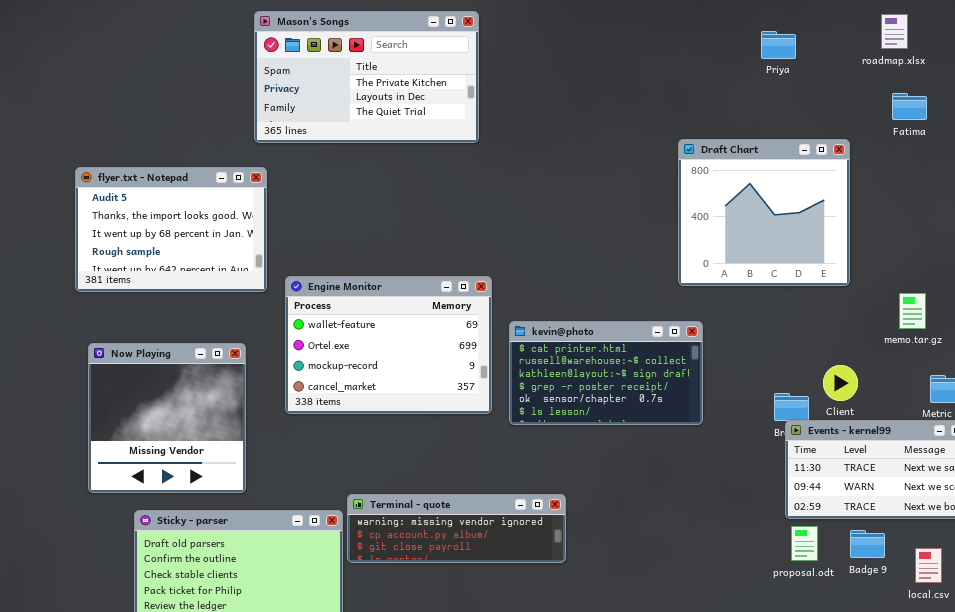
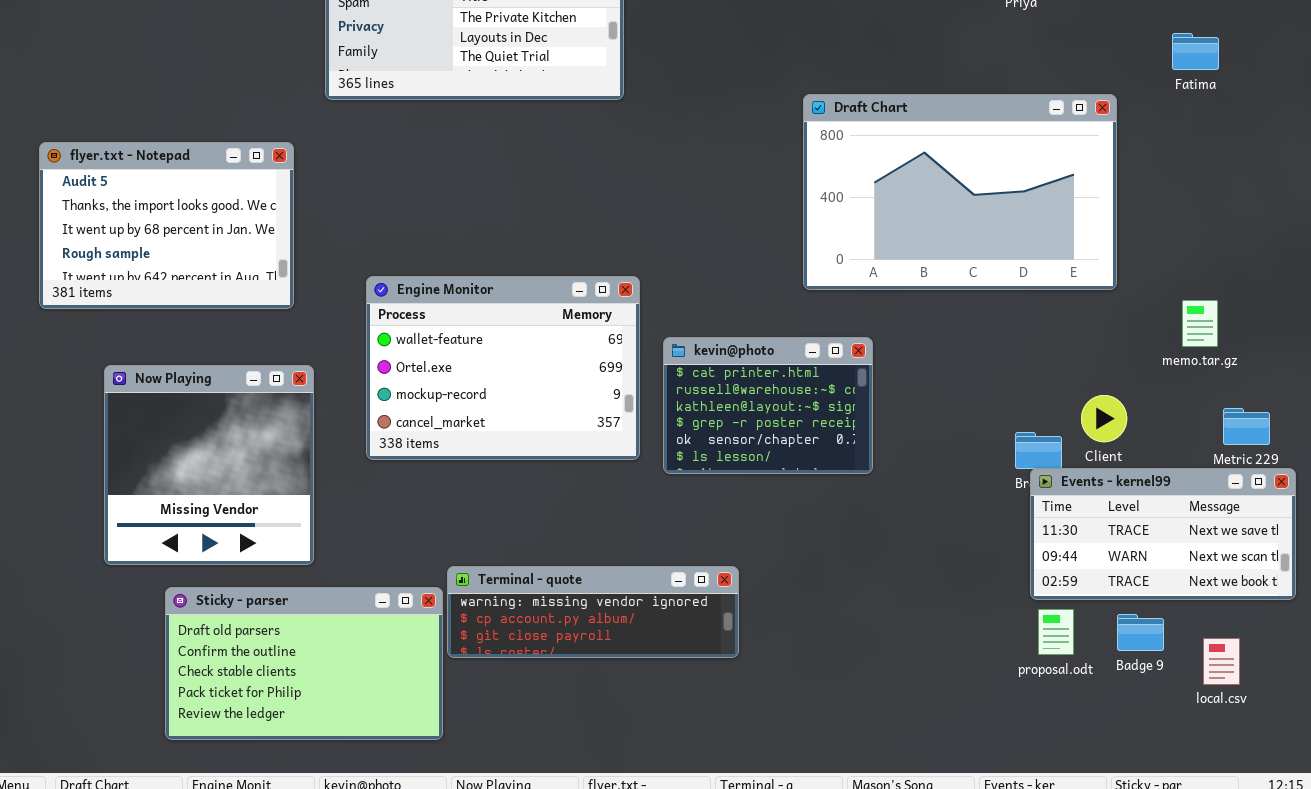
Draft Chart: [678,139,850,286] -> [803,94,1117,290], resized
flyer.txt - Notepad: [75,167,267,292] -> [39,142,294,309], moved
kevin@photo: [509,321,703,425] -> [663,337,873,474], resized

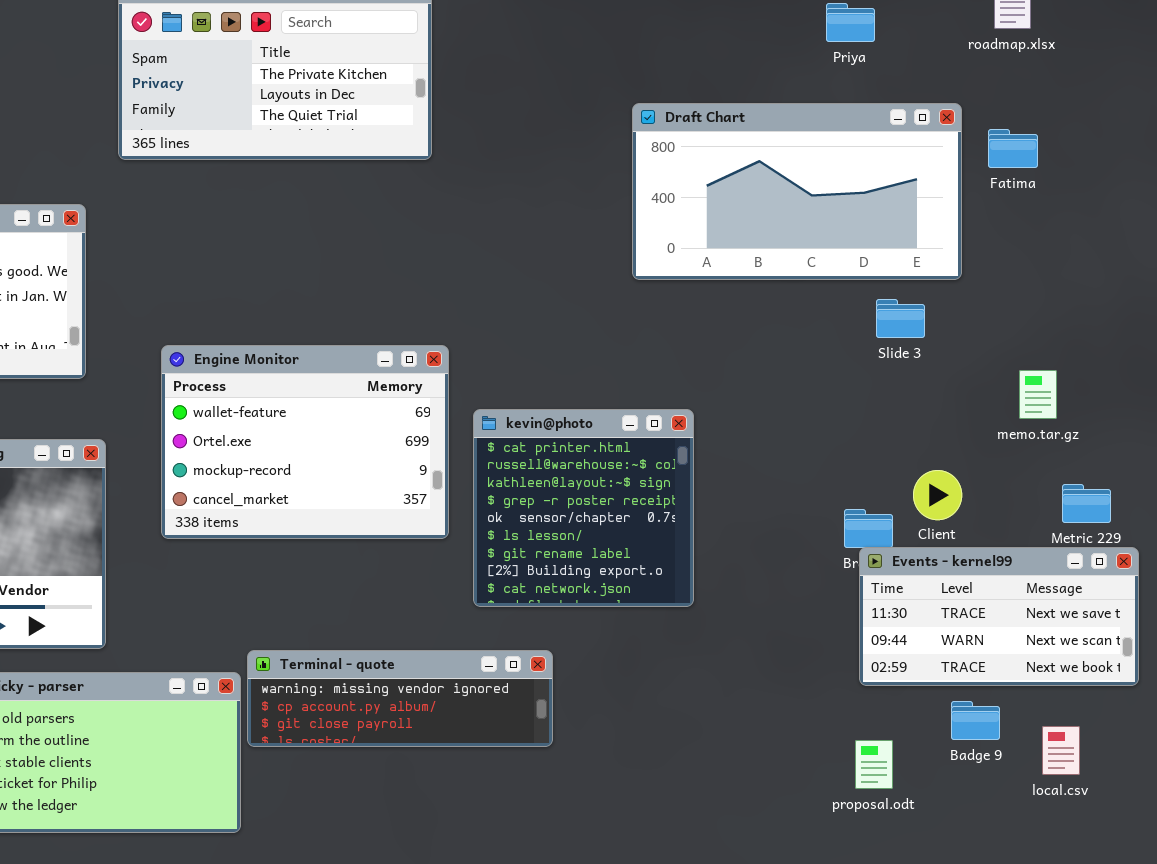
Fatima: [1172,33,1219,70] -> [988,129,1038,168], moved
Draft Chart: [803,94,1117,290] -> [632,103,962,280], moved, resized
kevin@photo: [663,337,873,474] -> [473,409,694,607], resized
proposal.odt: [1038,609,1074,655] -> [855,740,893,789], moved

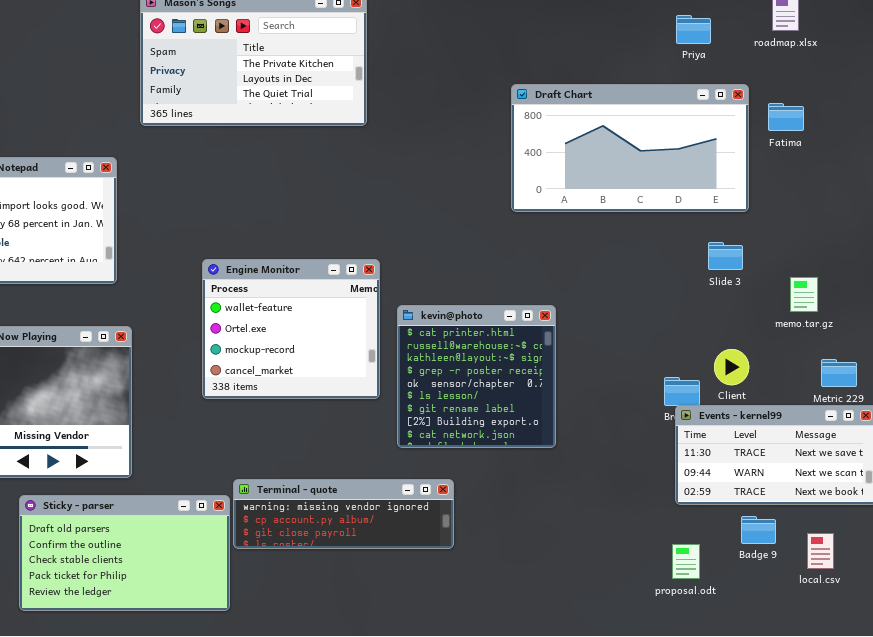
Priya: [826,3,875,42] -> [676,15,711,44], moved
Slide 3: [876,299,925,338] -> [708,242,743,270], moved
Engine Monitor: [161,345,449,539] -> [202,259,380,399], resized

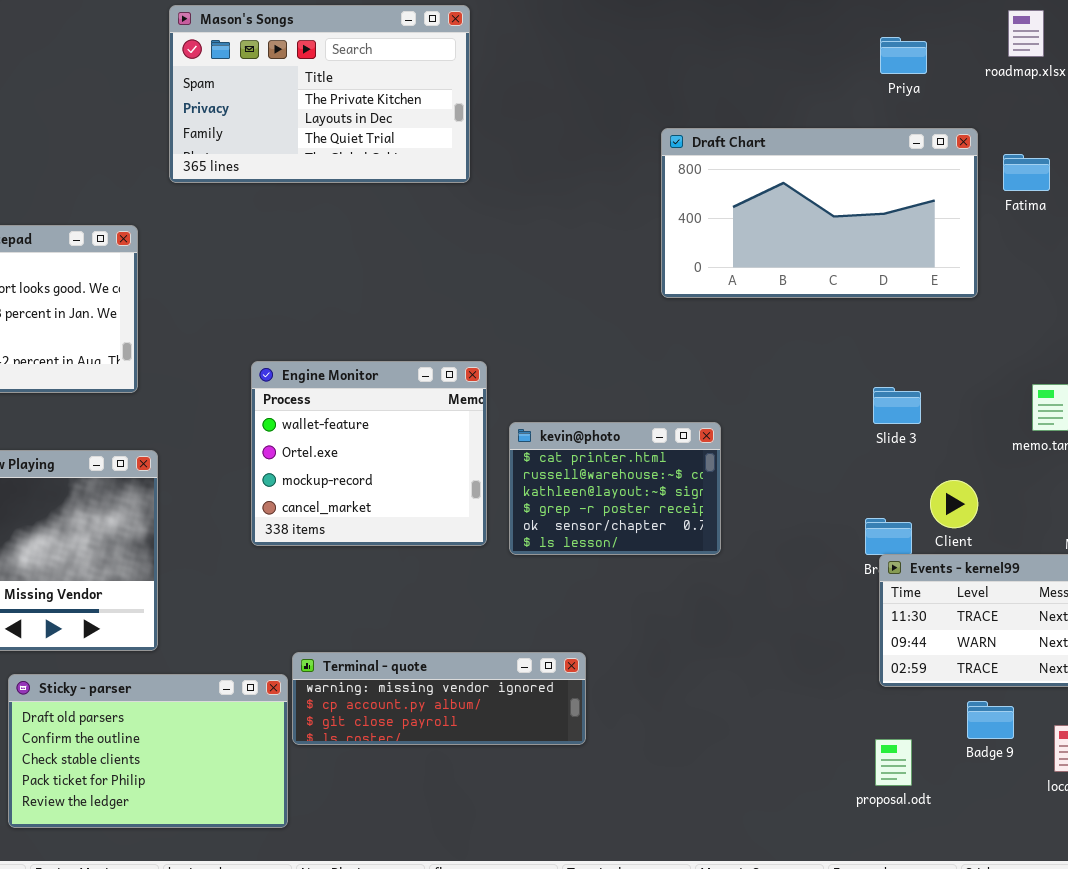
Slide 3: [708,242,743,270] -> [873,387,921,424], moved
kevin@photo: [397,305,556,448] -> [509,422,721,555], resized

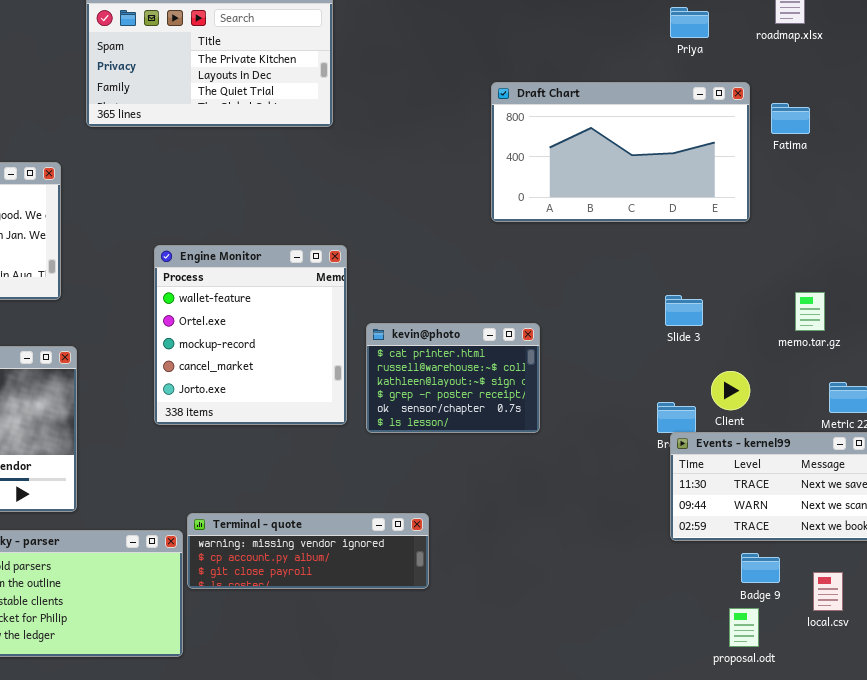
Engine Monitor: [251,361,487,546] -> [154,245,347,425], resized
proposal.odt: [875,739,912,786] -> [729,608,759,647], moved

